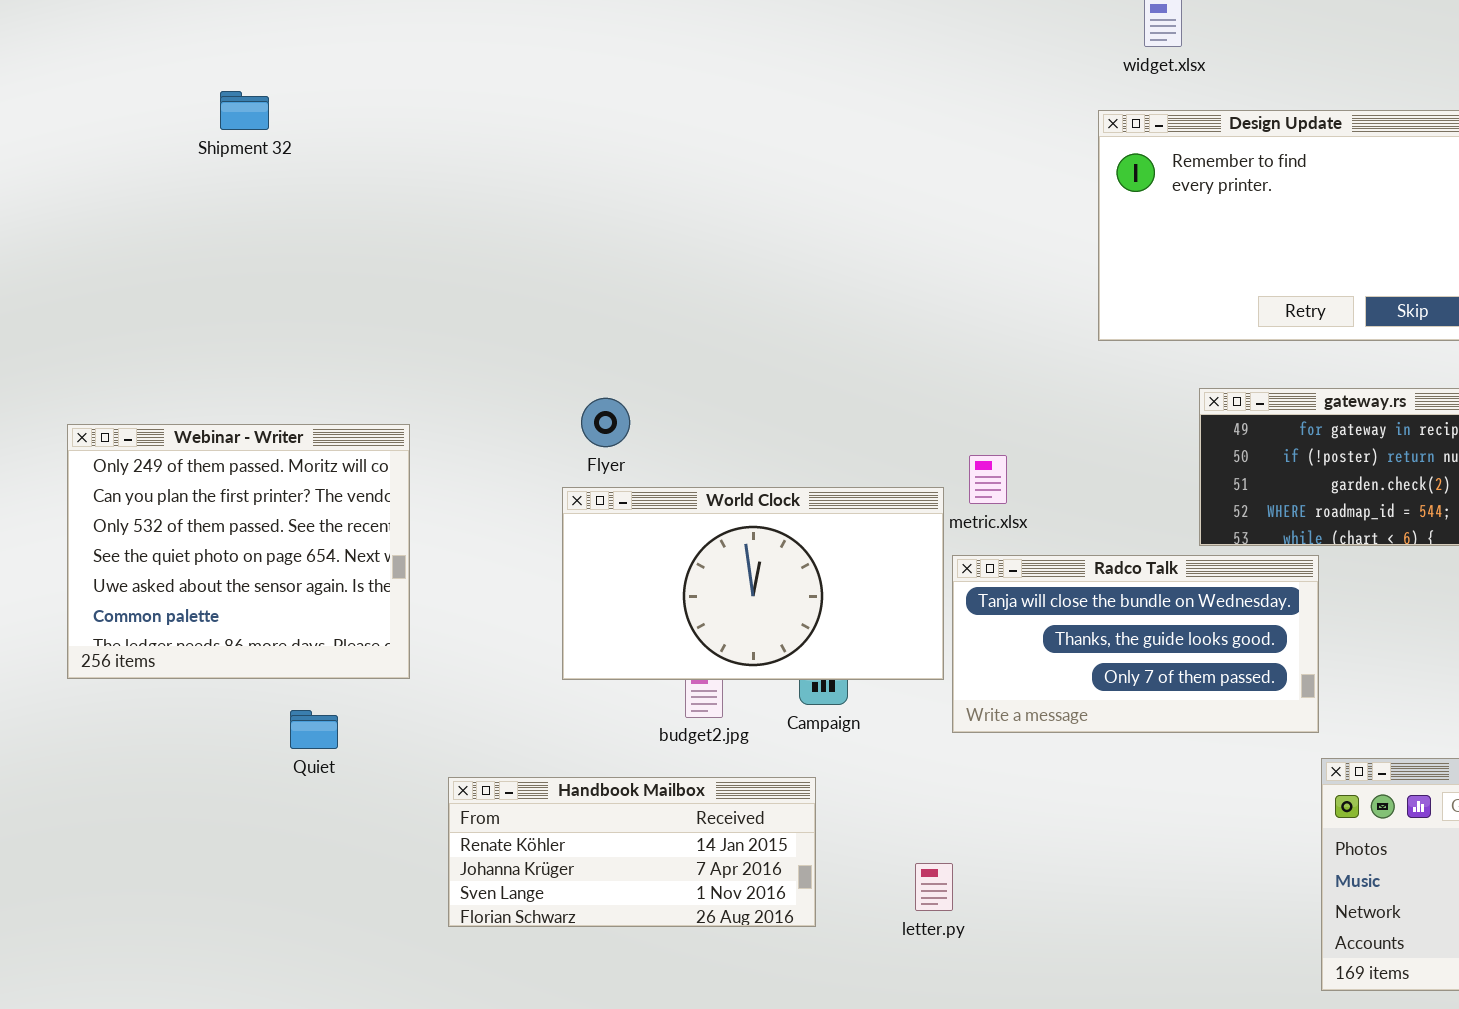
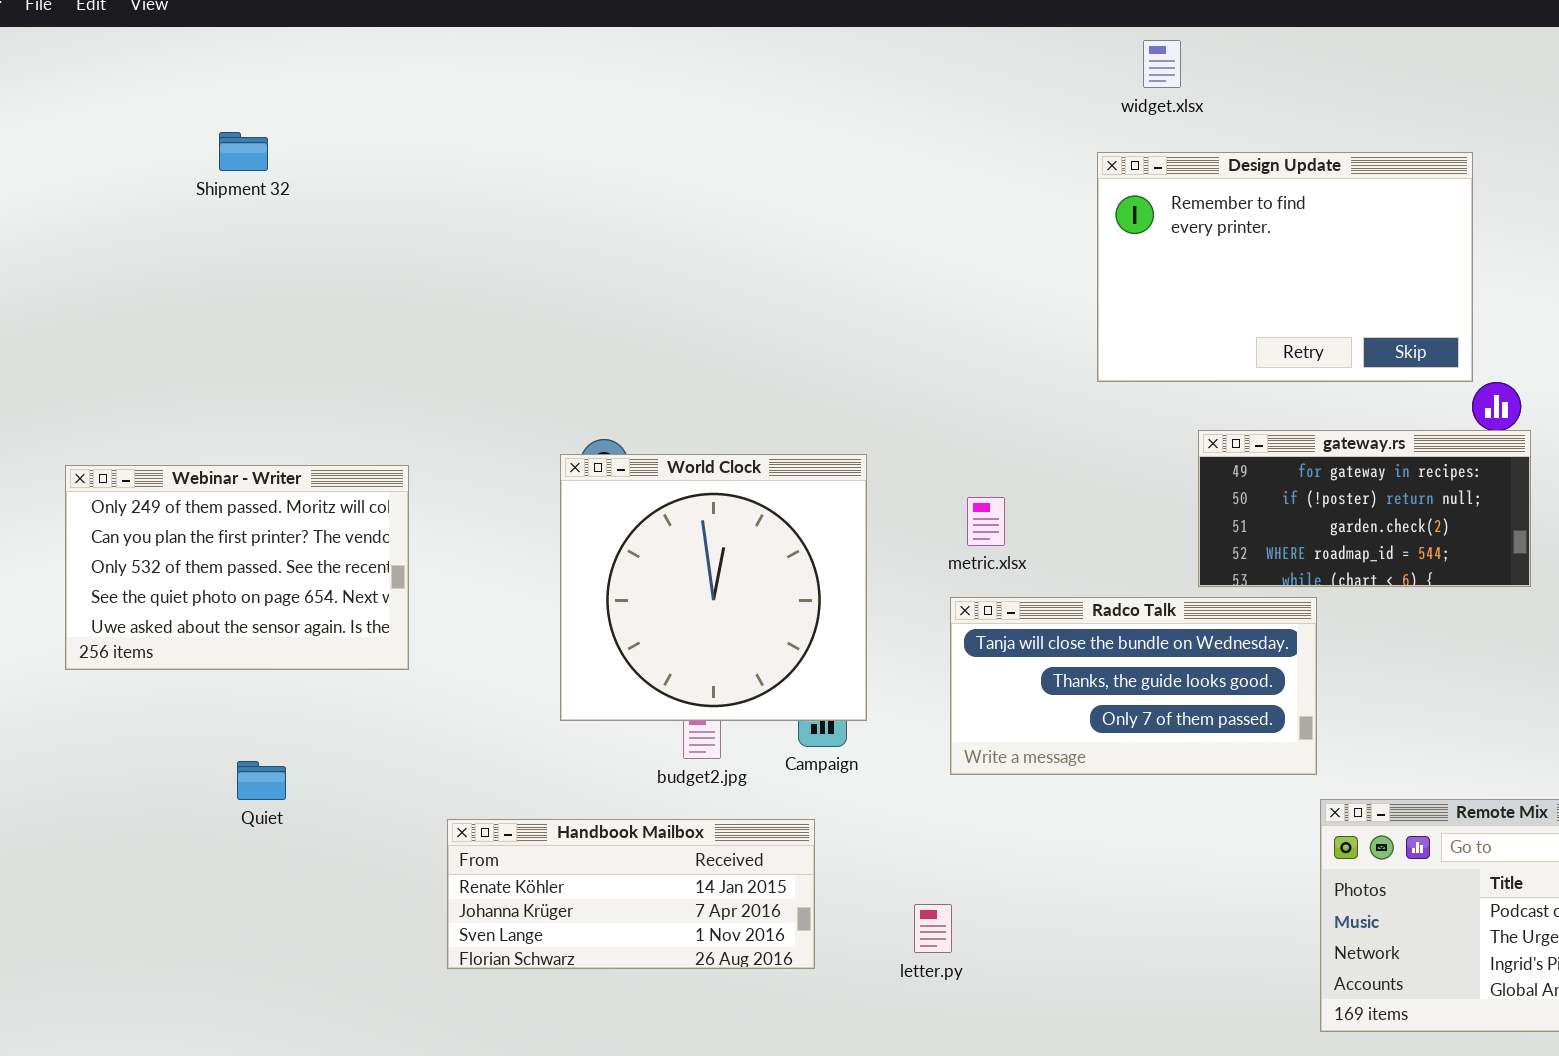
Webinar - Writer: [67,424,410,679] -> [65,465,409,670], resized
World Clock: [562,487,944,680] -> [560,454,867,721], resized
Quiet: [290,710,338,749] -> [237,761,286,800], moved

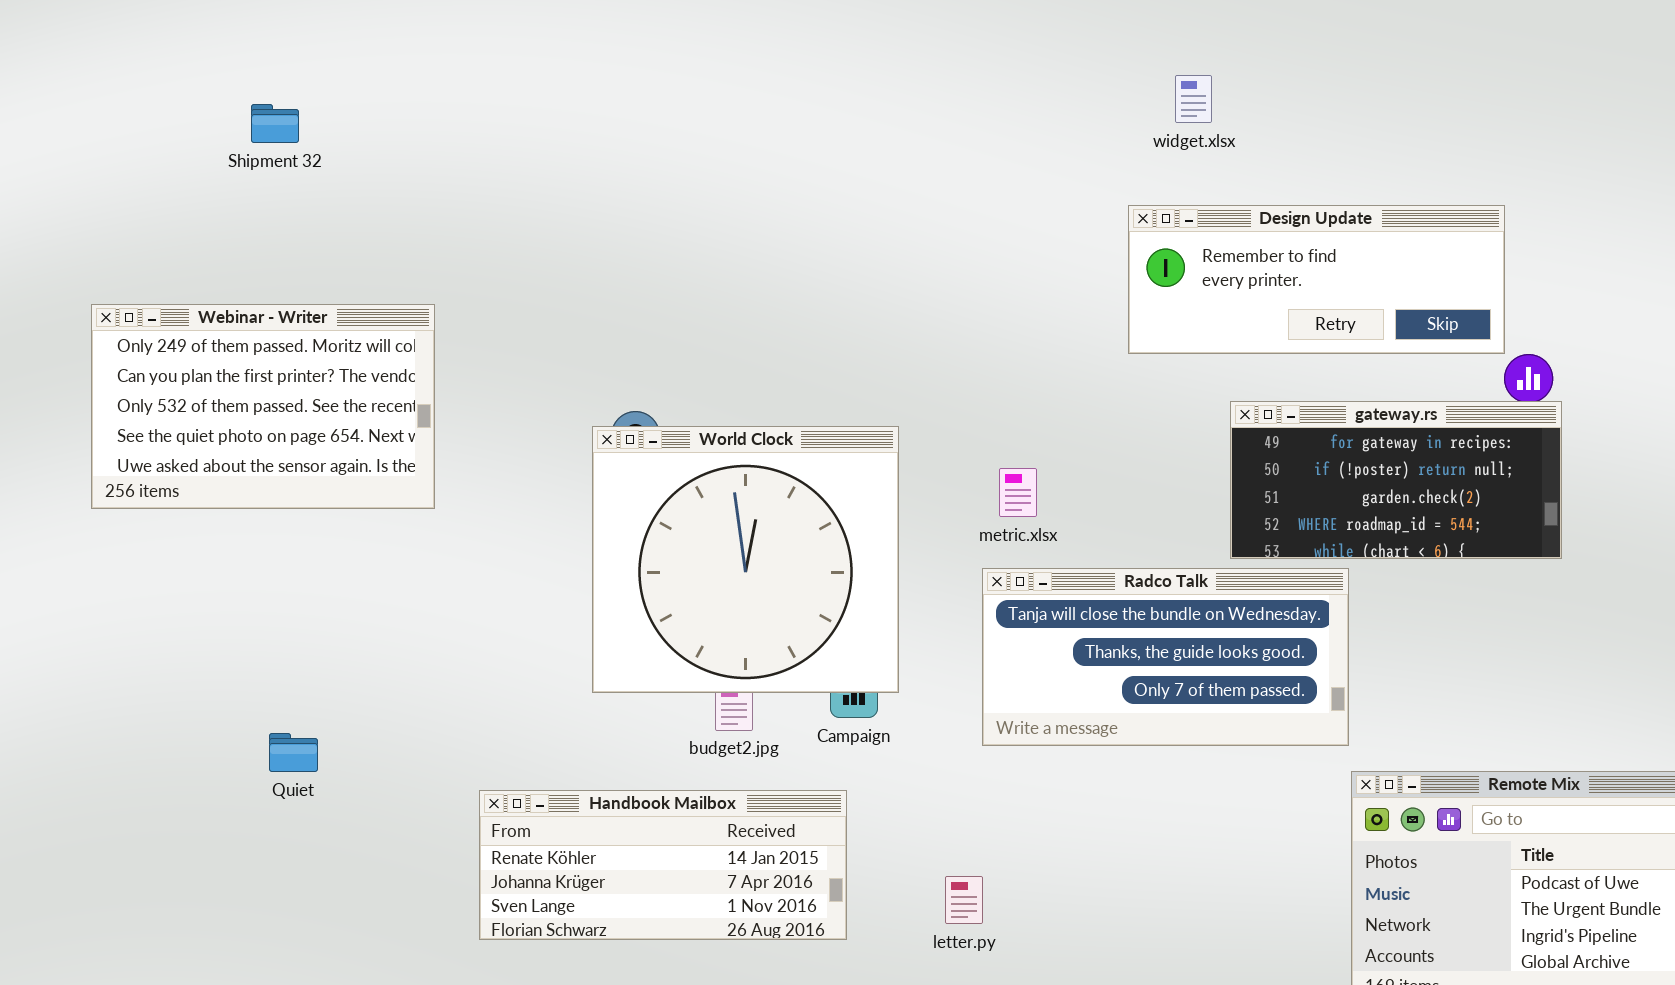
widget.xlsx: [1143,40,1181,88] -> [1175,75,1212,123], moved
Design Update: [1097,152,1473,382] -> [1128,205,1505,354], resized
Webinar - Writer: [65,465,409,670] -> [91,304,435,509], moved

